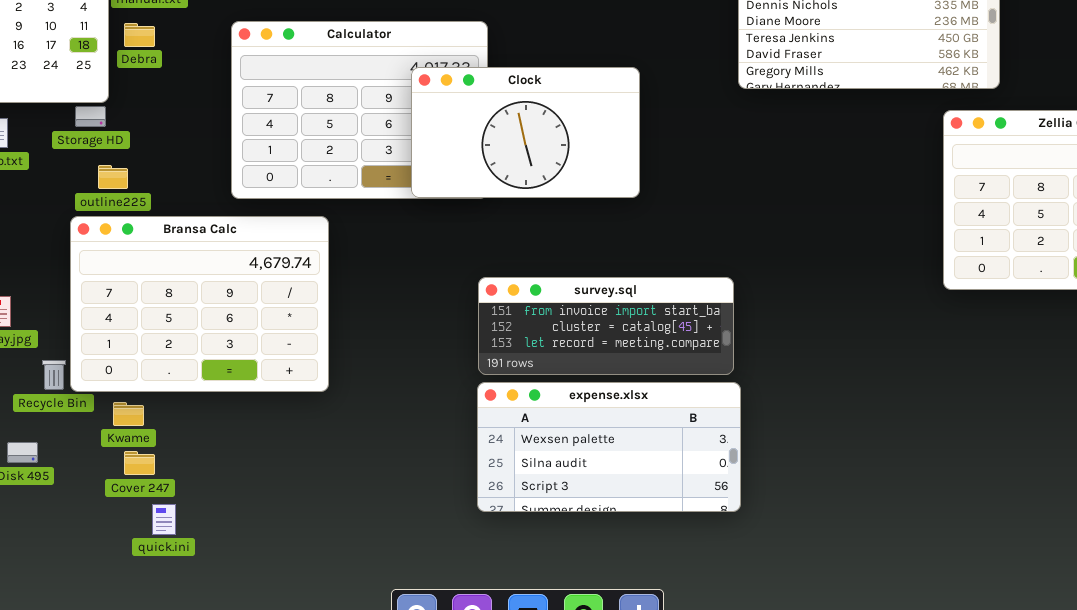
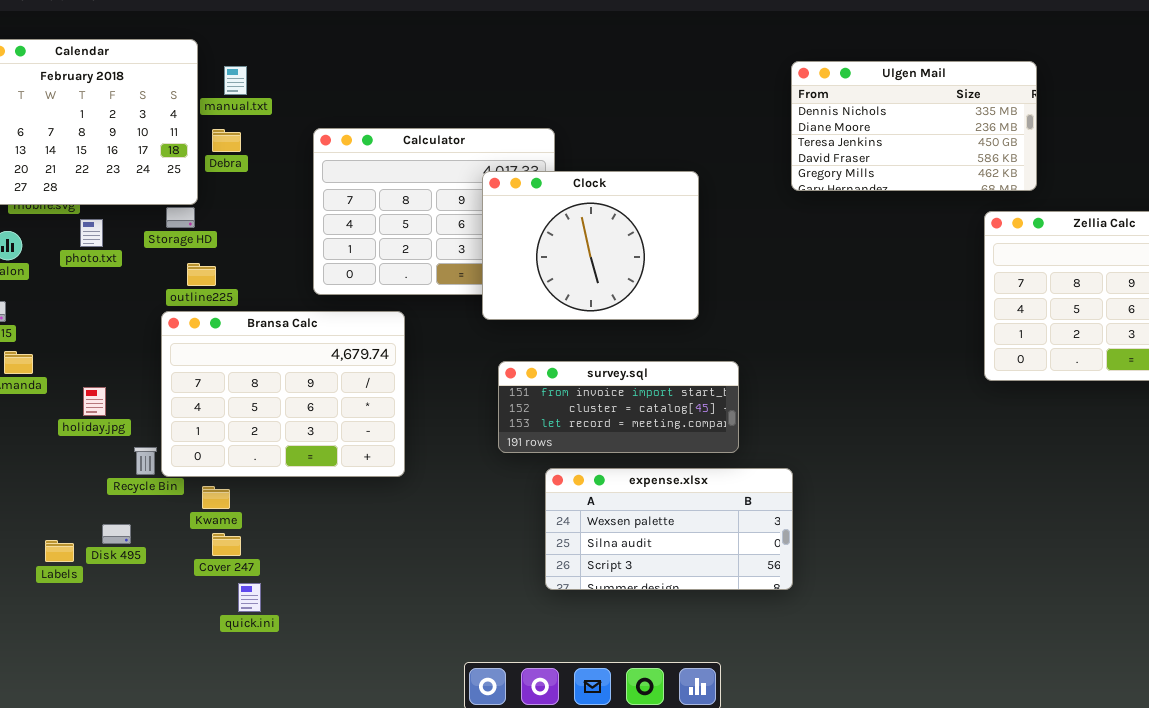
Clock: [411,67,640,198] -> [482,171,699,320], resized
survey.sql: [478,277,734,375] -> [498,361,739,453], moved

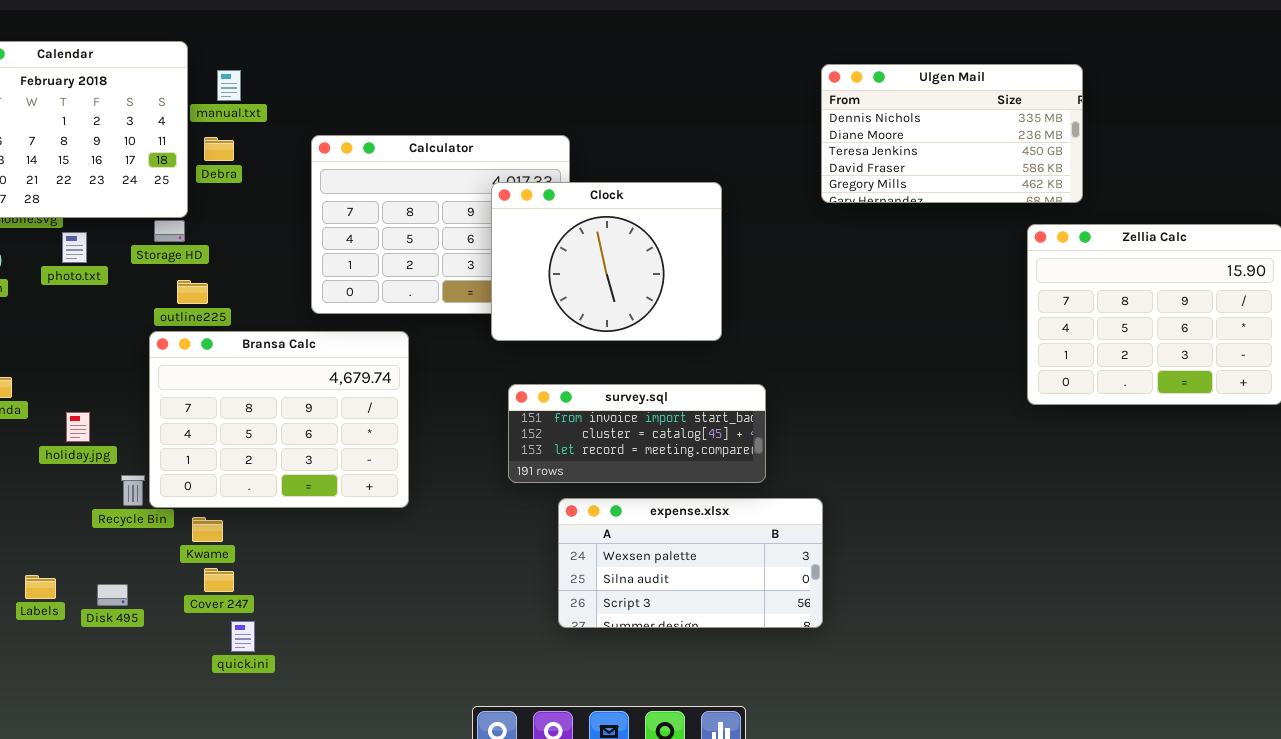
Disk 495: [102,524,131,544] -> [97,584,128,606], moved

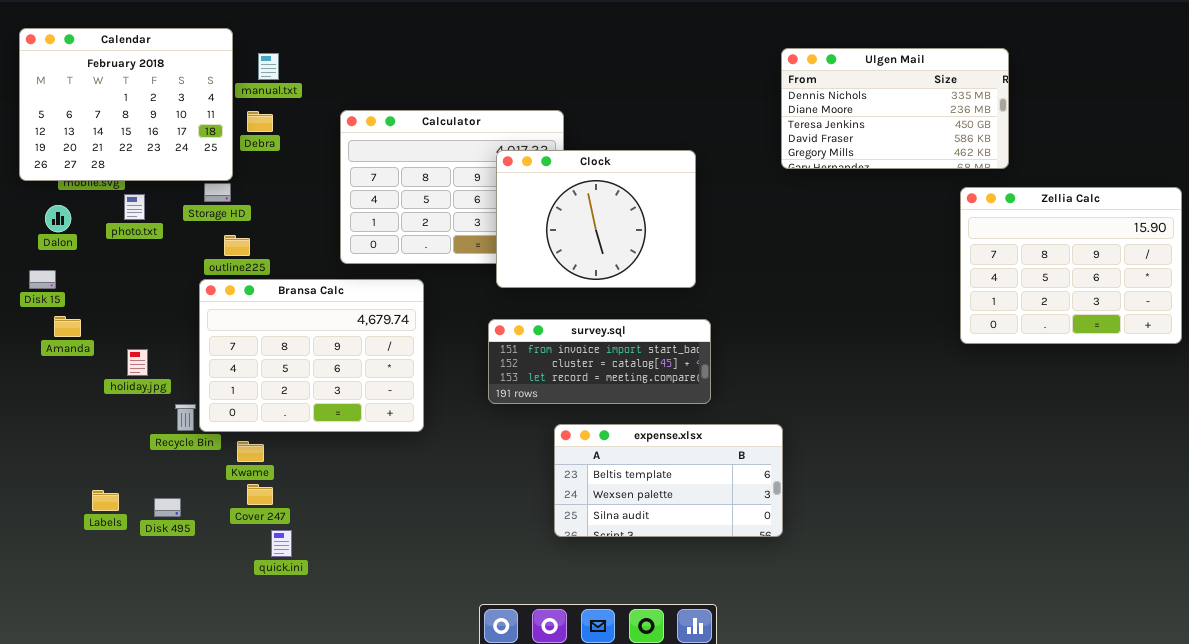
survey.sql: [508,384,766,483] -> [488,319,711,404], moved
expense.xlsx: [558,498,823,628] -> [554,424,783,537], scrolled up 1 row

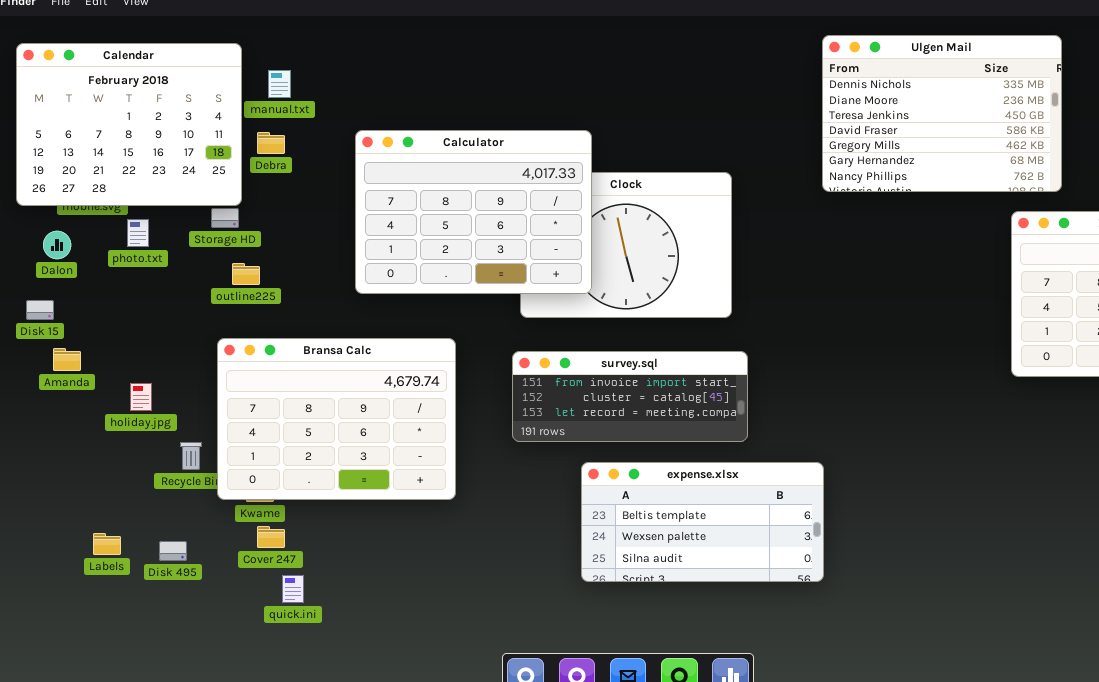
Ulgen Mail: [781,48,1009,169] -> [822,35,1062,192], resized
Calculator: [340,110,564,264] -> [355,130,592,294], raised
Bransa Calc: [199,279,424,432] -> [217,338,456,500], moved

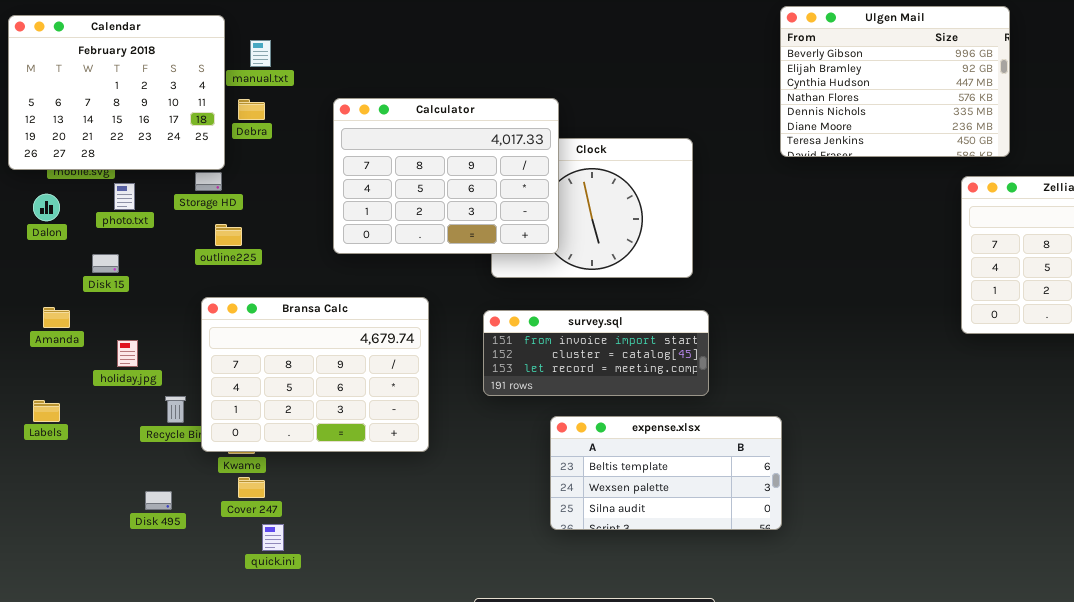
Ulgen Mail: [822,35,1062,192] -> [780,6,1010,157], scrolled up 4 rows
Disk 15: [26,300,54,320] -> [92,254,119,273], moved
Labels: [93,533,121,555] -> [33,400,60,422], moved

